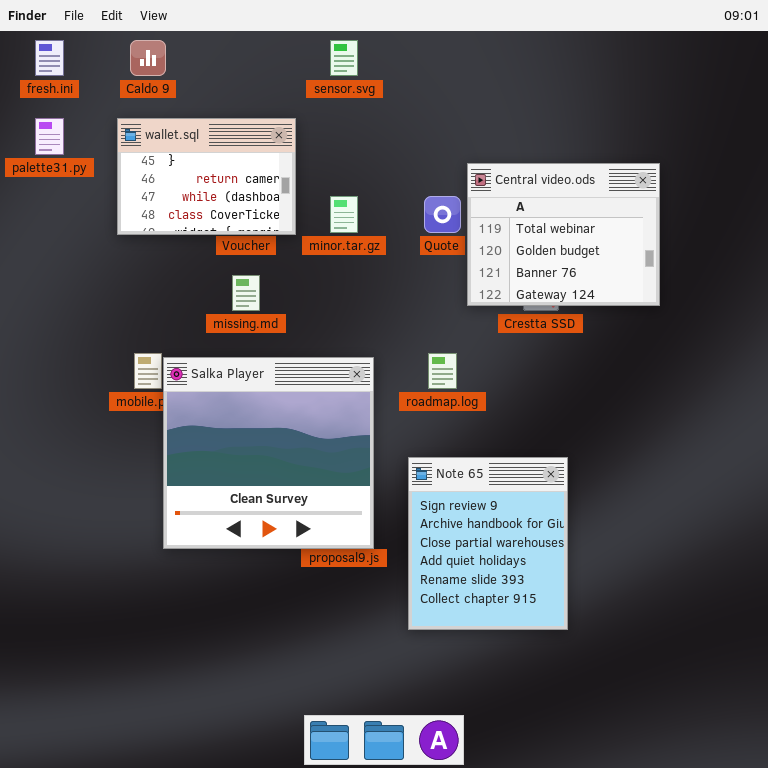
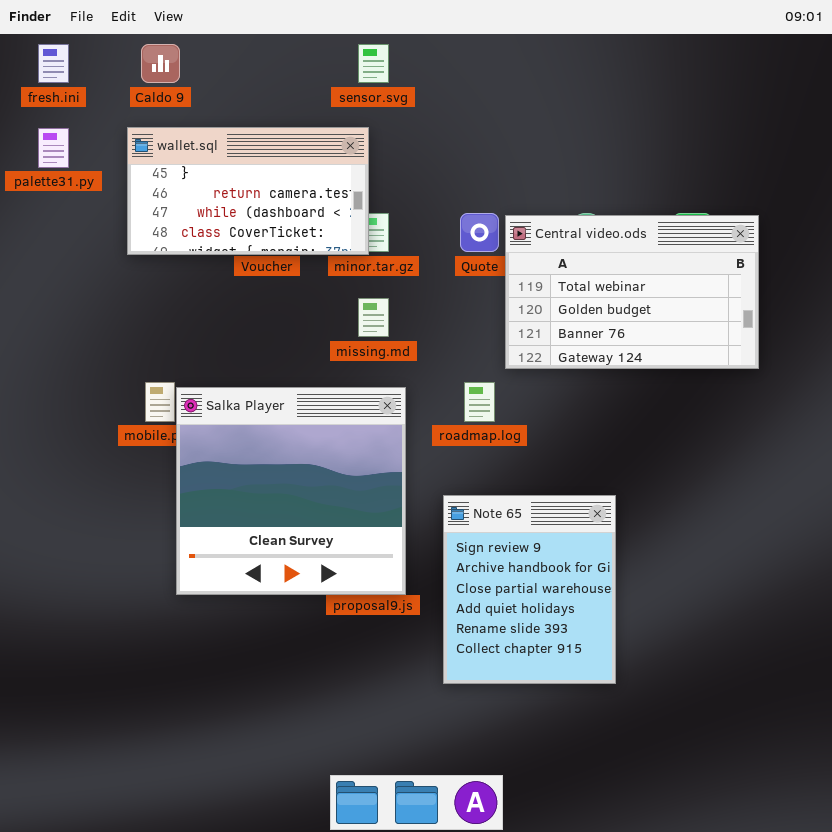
wallet.sql: [117,118,296,235] -> [127,127,369,255], resized
Central video.ods: [467,163,660,306] -> [505,215,759,369], moved, resized
missing.md: [232,275,260,311] -> [358,298,389,337], moved

